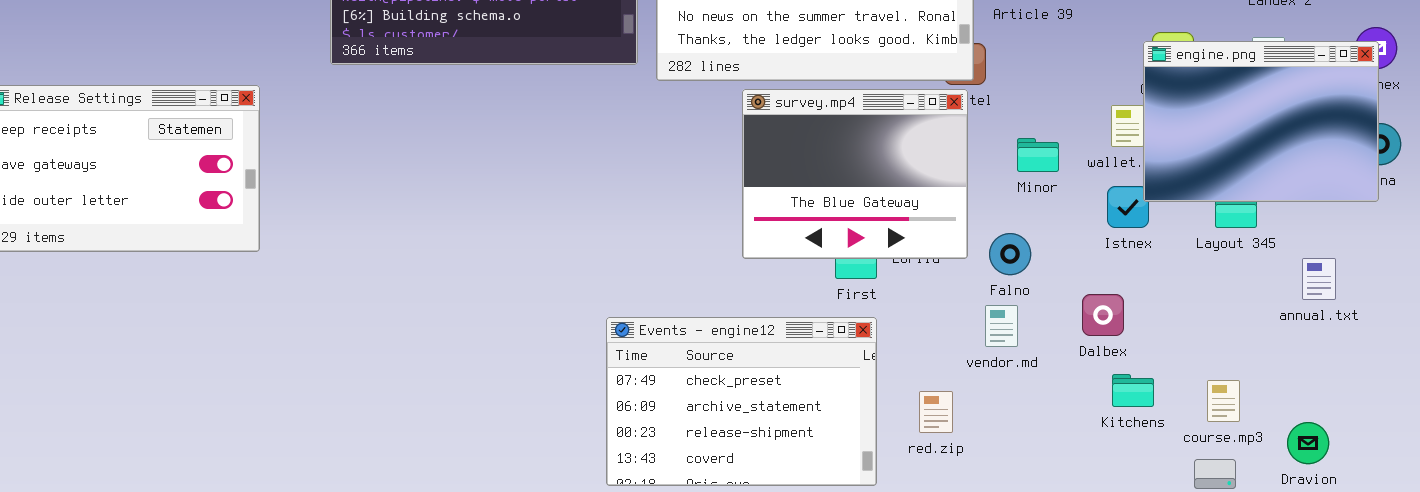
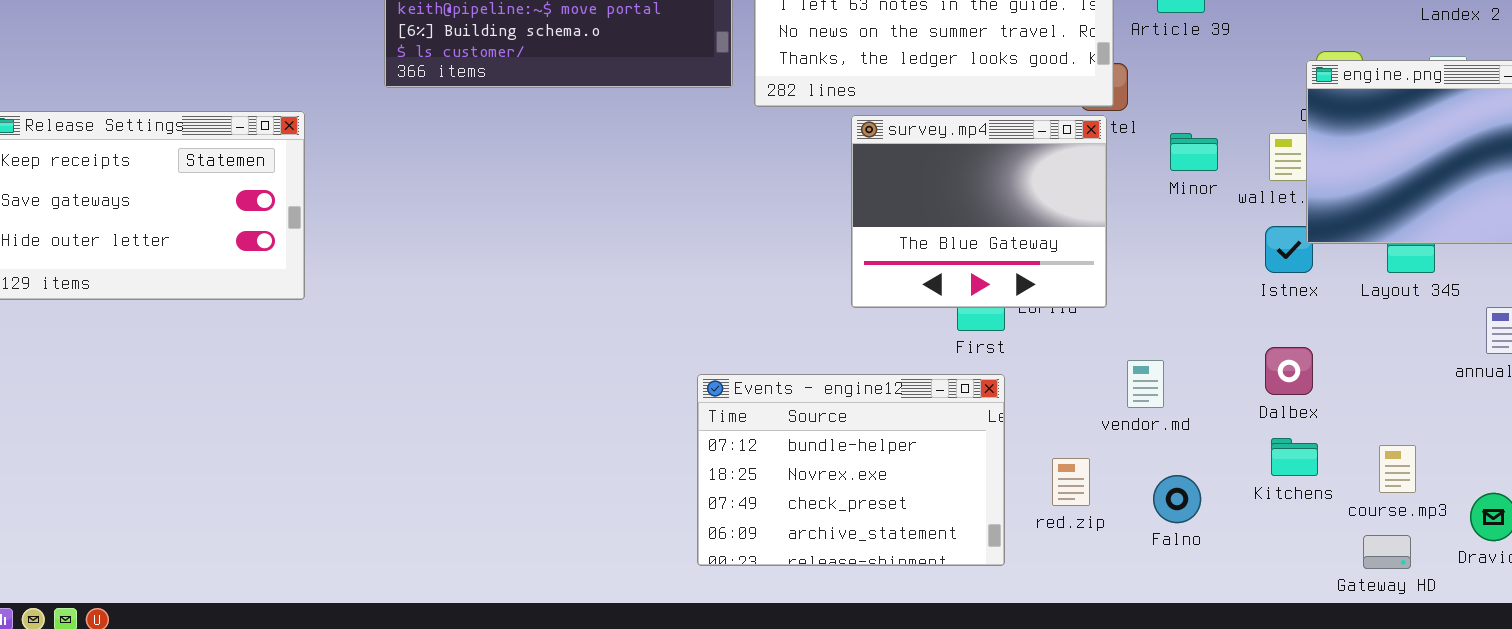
Minor: [1017,138,1059,172] -> [1170,133,1218,171], moved
Falno: [989,233,1031,275] -> [1153,475,1201,523], moved
Dalbex: [1082,294,1124,336] -> [1265,347,1313,395], moved
Events - engine12: [606,317,877,486] -> [697,374,1005,566], scrolled up 2 rows

